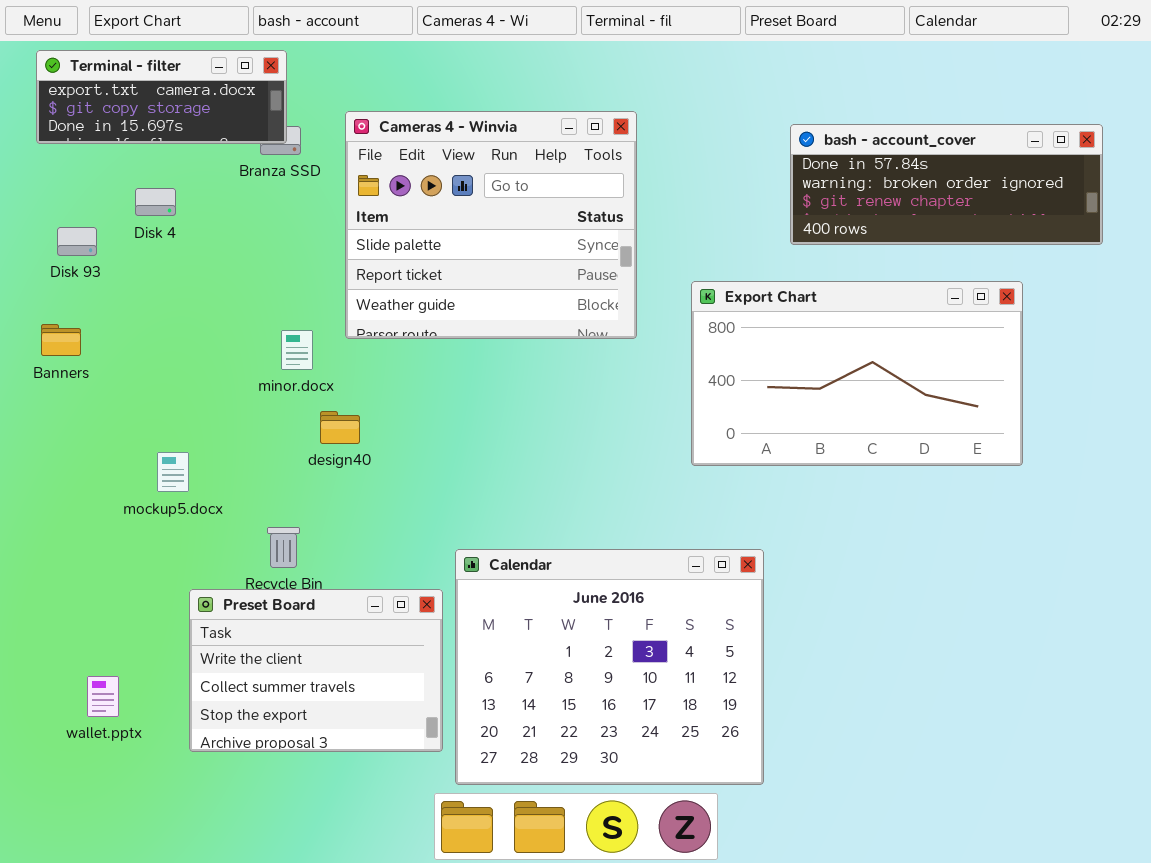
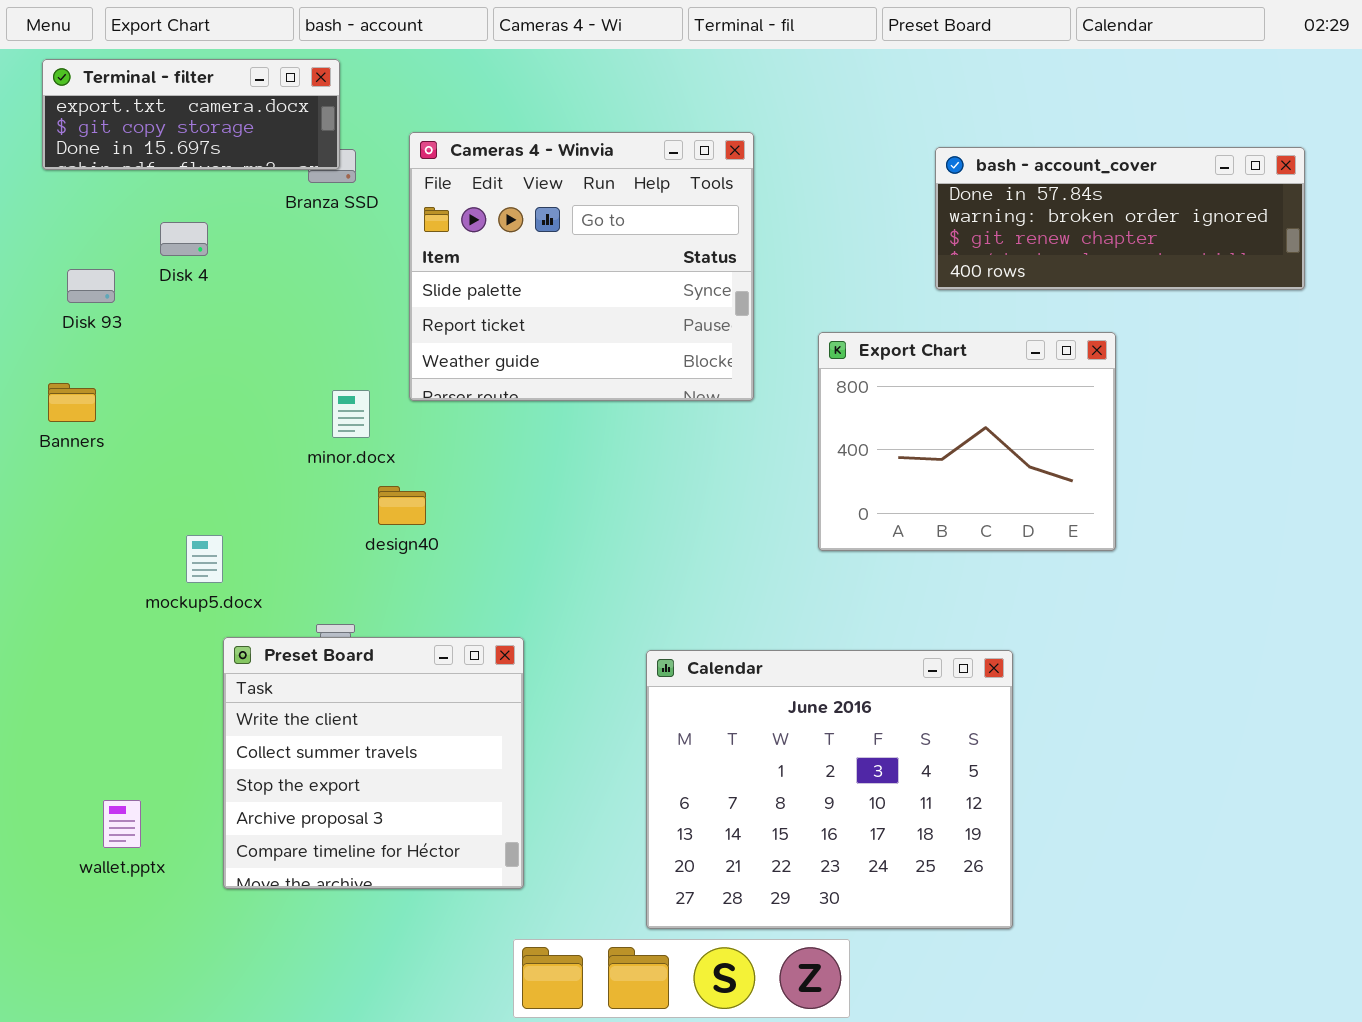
Export Chart: [691,281,1023,466] -> [818,332,1116,551], resized
Calendar: [455,549,764,785] -> [646,650,1013,929], moved
Preset Board: [189,589,443,752] -> [223,637,524,889], resized

